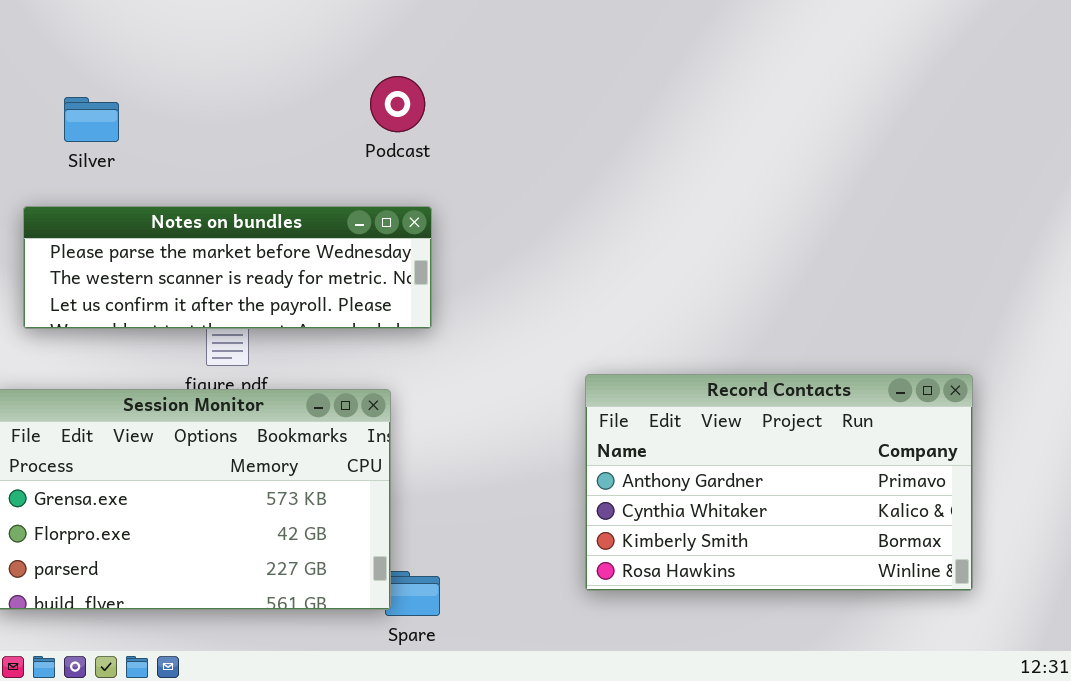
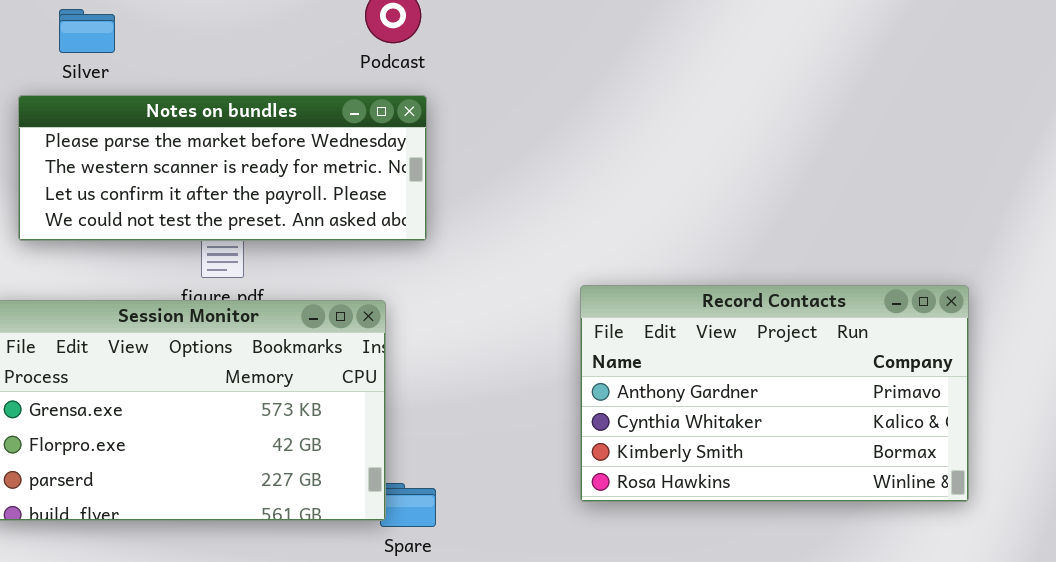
Notes on bundles: [23,206,432,329] -> [18,95,427,241], resized

